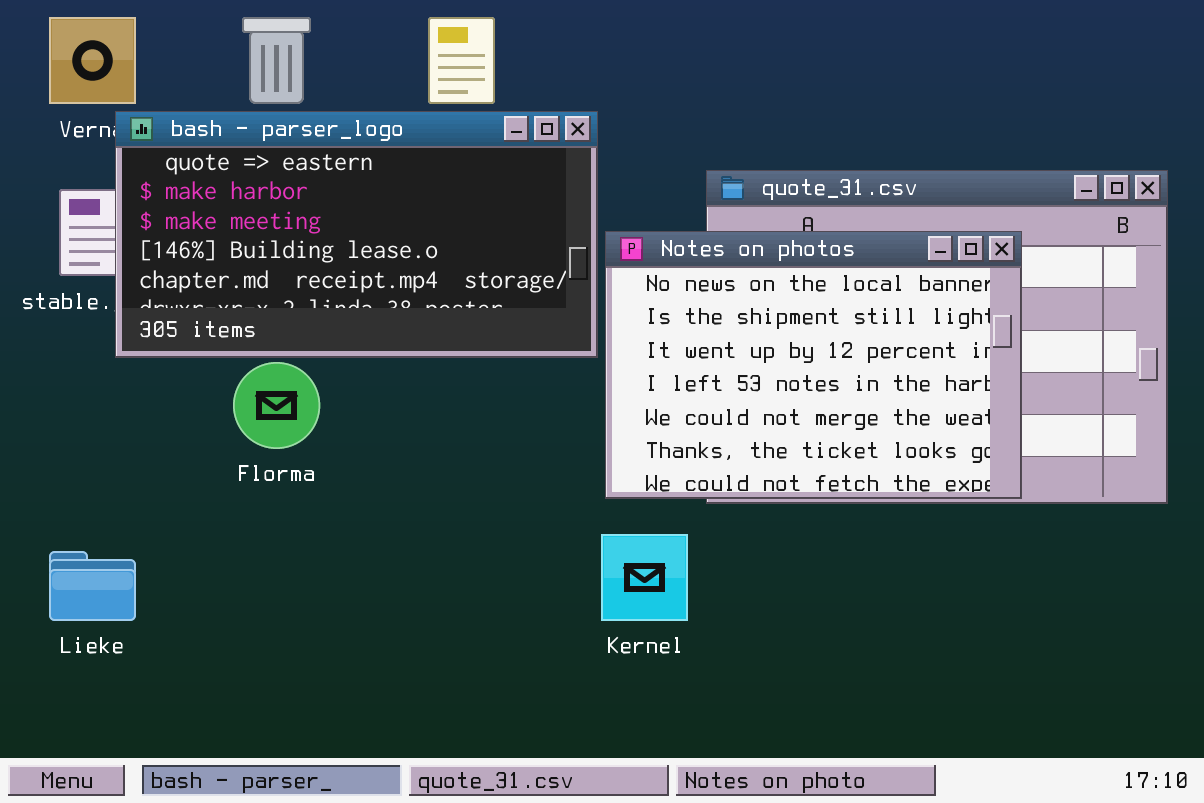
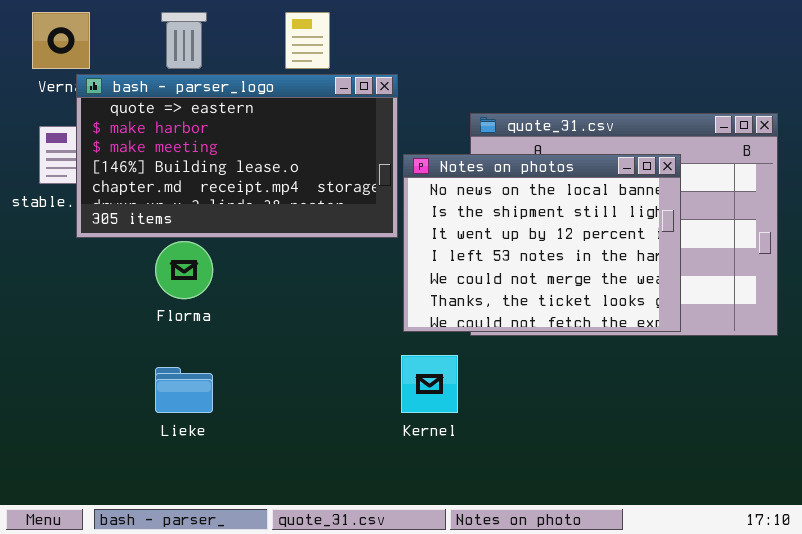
Lieke: [49,551,136,621] -> [155,367,213,413], moved

